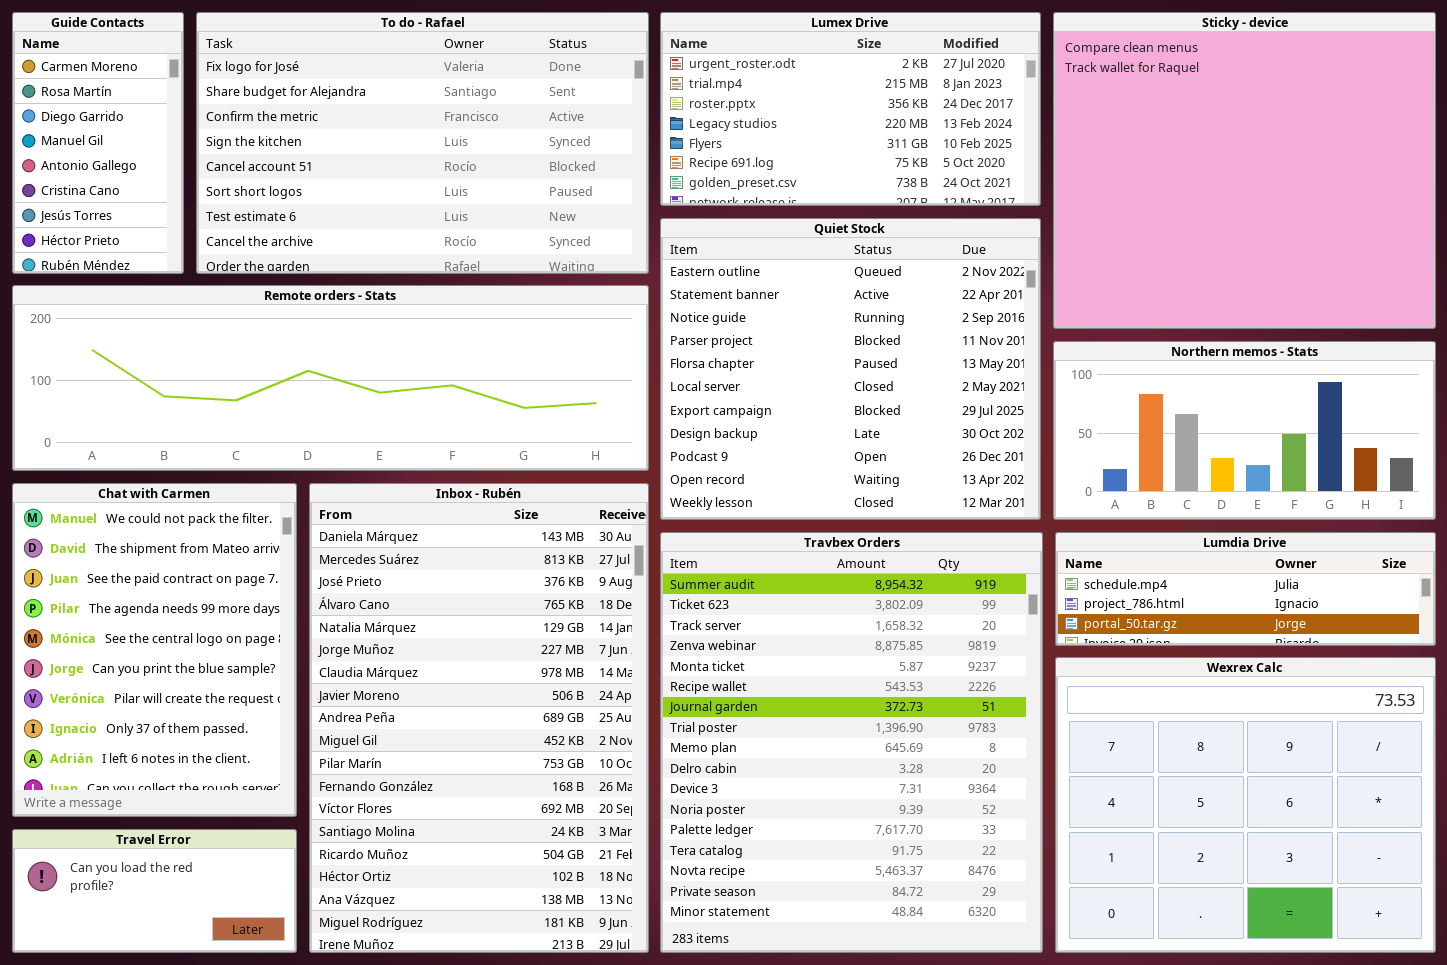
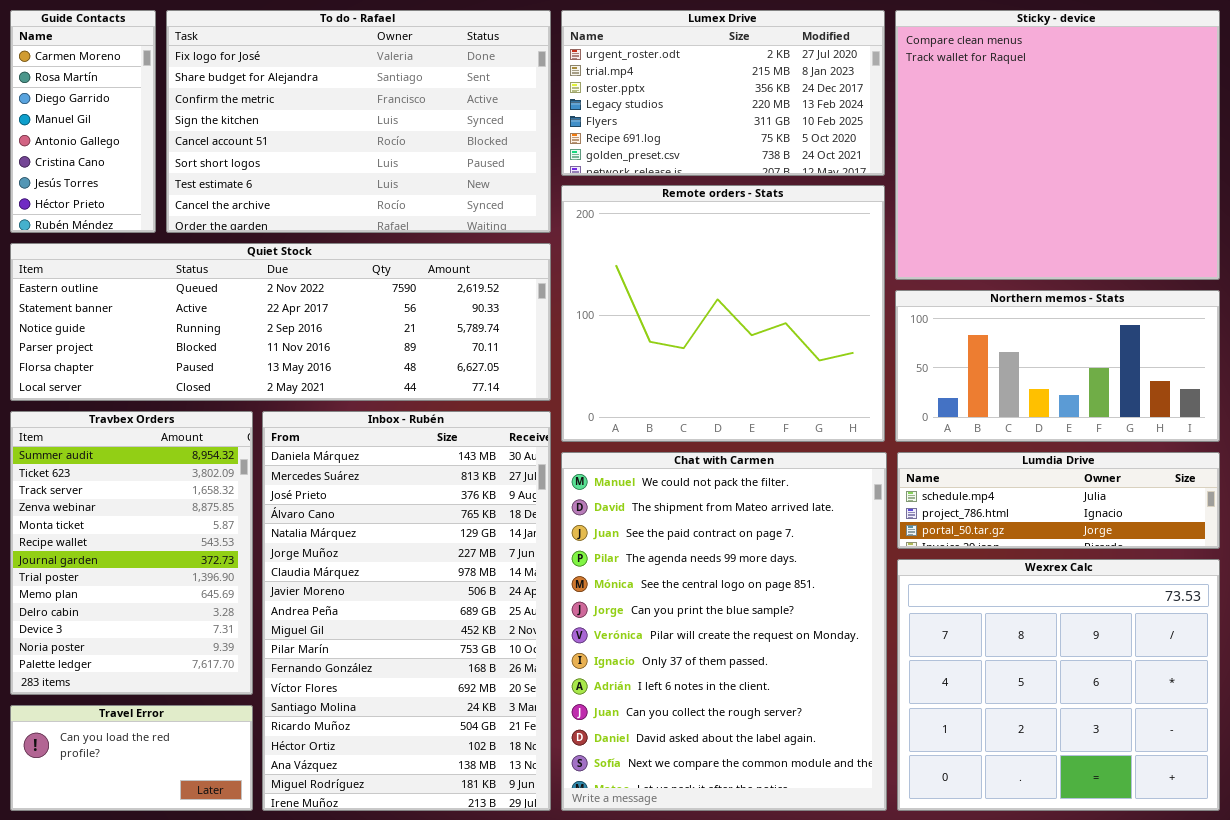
Quiet Stock: [660,218,1041,520] -> [10,243,551,401], moved, resized
Remote orders - Stats: [12,285,649,471] -> [561,185,885,442], moved, resized
Chat with Carmen: [12,483,297,817] -> [561,452,887,811], moved, resized
Travbex Orders: [660,532,1043,953] -> [10,411,253,695], moved, resized

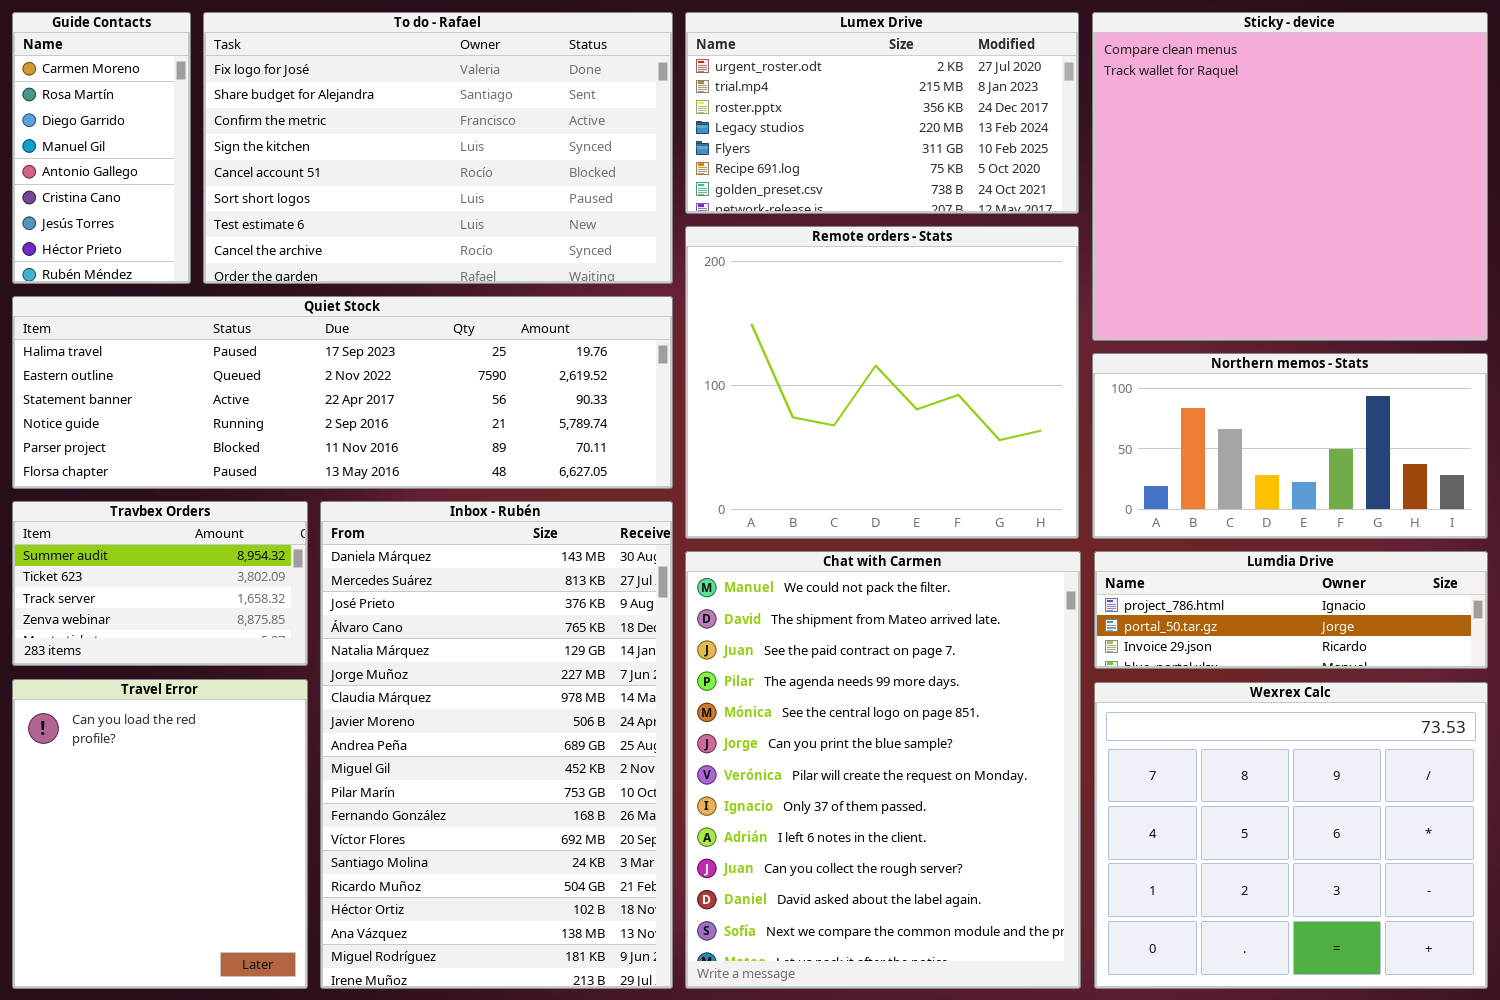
Quiet Stock: [10,243,551,401] -> [12,296,673,489], scrolled up 1 row
Travbex Orders: [10,411,253,695] -> [12,501,308,666], resized
Lumdia Drive: [897,452,1220,549] -> [1094,551,1488,669], scrolled down 1 row
Travel Error: [10,705,253,811] -> [12,679,308,989], resized

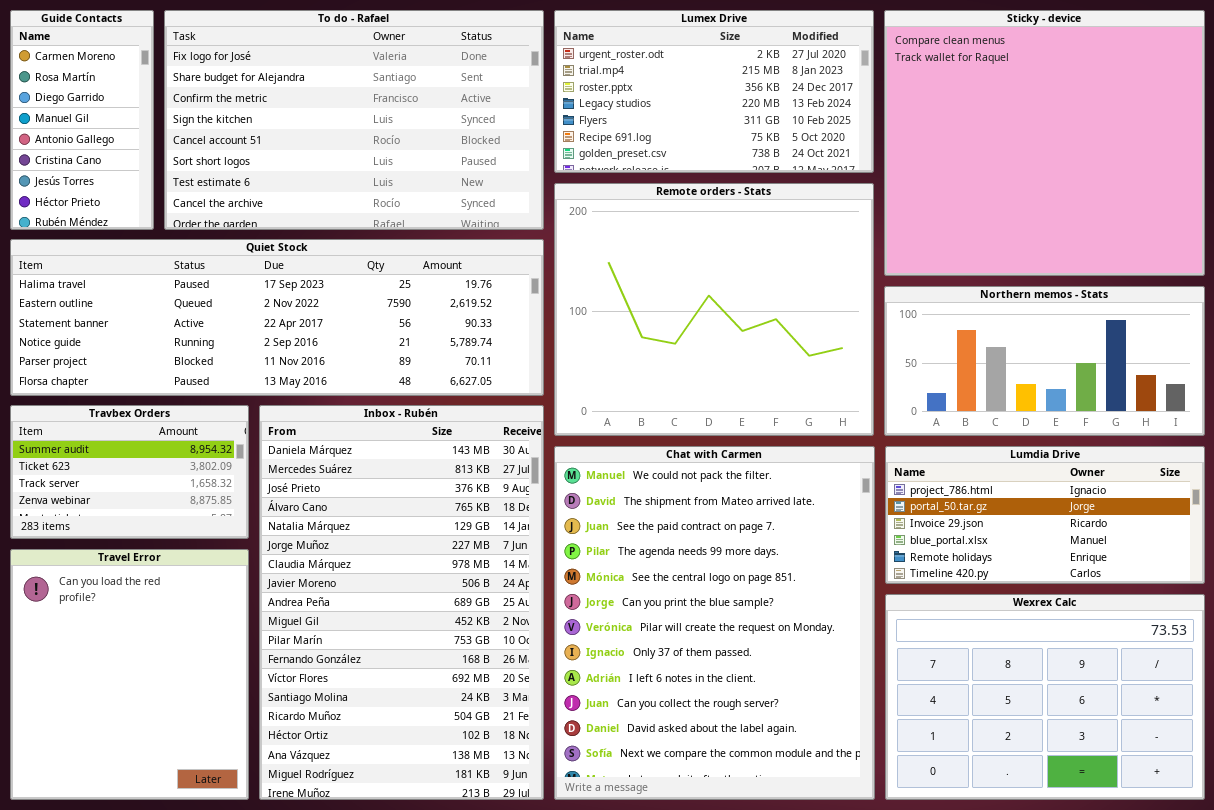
Lumdia Drive: [1094,551,1488,669] -> [885,446,1205,584], resized
Wexrex Calc: [1094,682,1488,989] -> [885,594,1205,800], resized

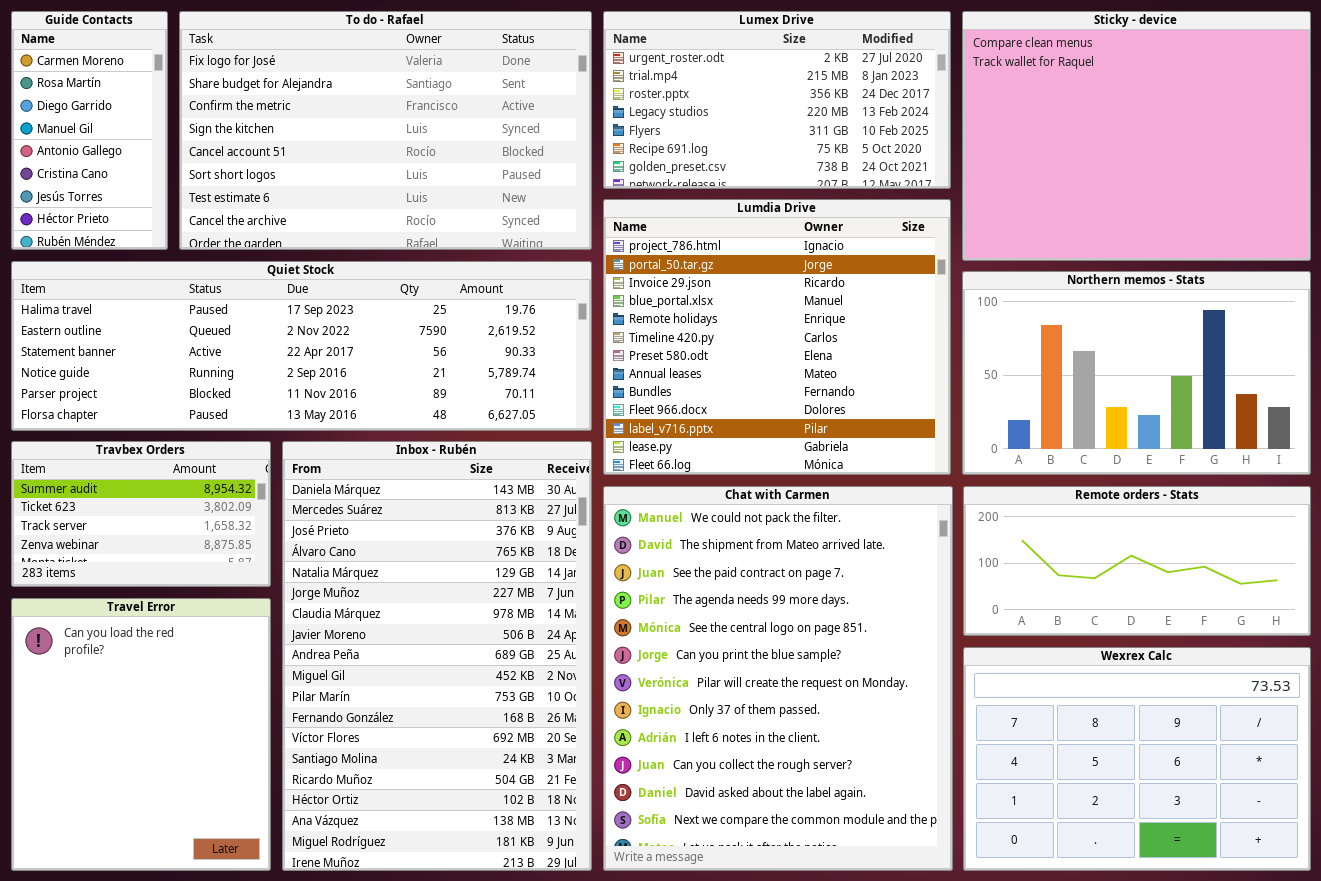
Sticky - device: [884,10,1205,276] -> [962,11,1311,261], resized
Remote orders - Stats: [554,183,874,436] -> [963,486,1311,636], moved, resized
Northern memos - Stats: [884,286,1205,436] -> [962,271,1311,475], resized
Lumdia Drive: [885,446,1205,584] -> [603,199,951,475], moved, resized

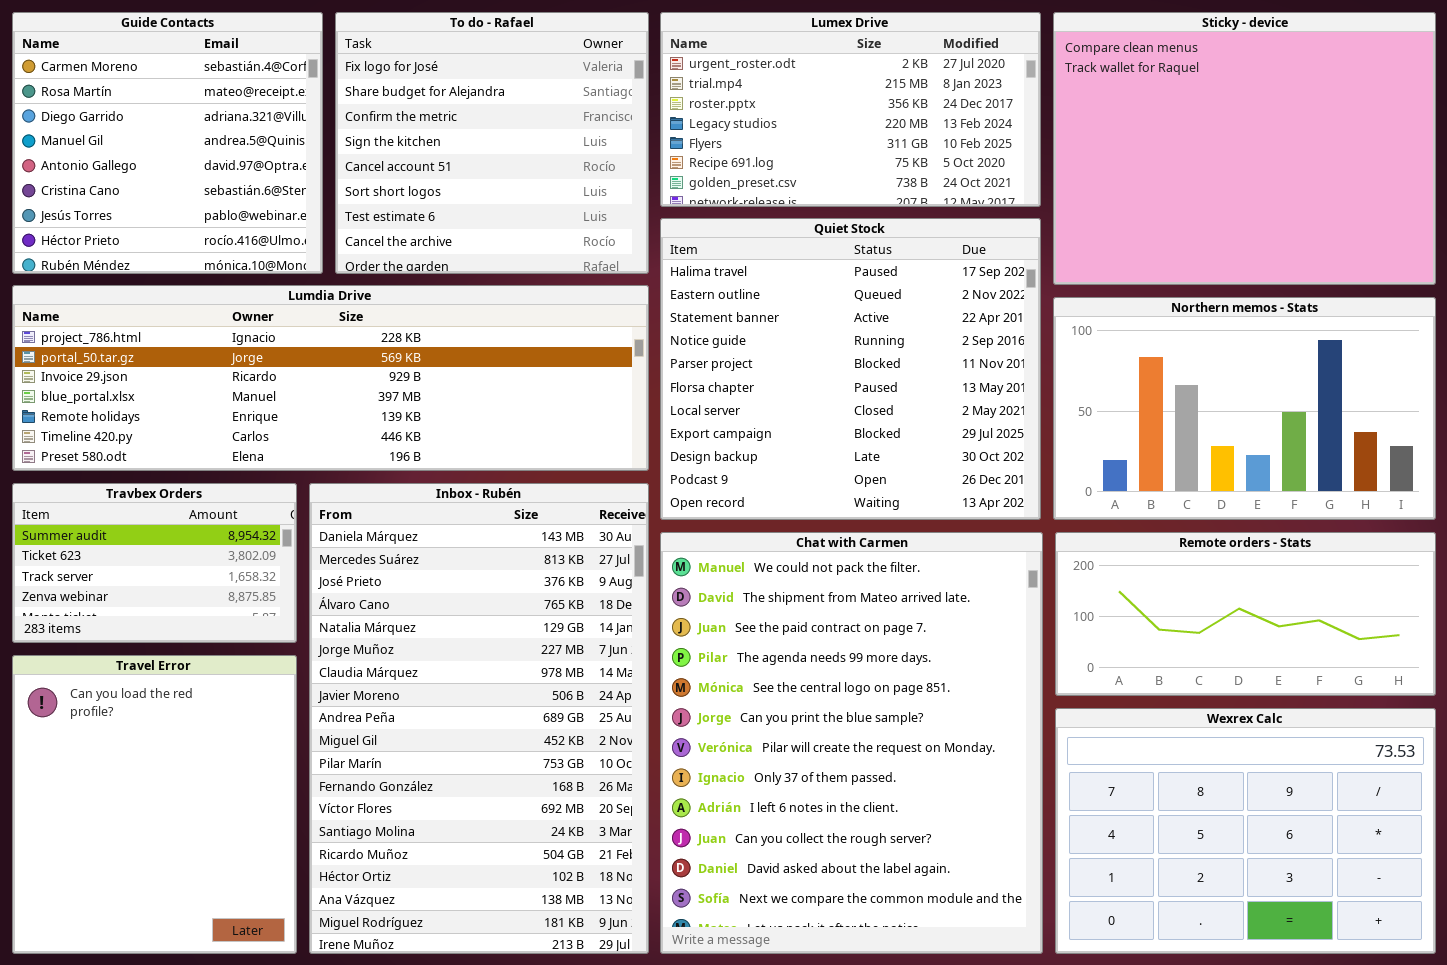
Guide Contacts: [11,11,168,250] -> [12,12,323,274], resized
To do - Rafael: [179,11,592,250] -> [335,12,649,274], resized
Lumdia Drive: [603,199,951,475] -> [12,285,649,471], moved, resized
Quiet Stock: [11,261,592,431] -> [660,218,1041,520], moved, resized

